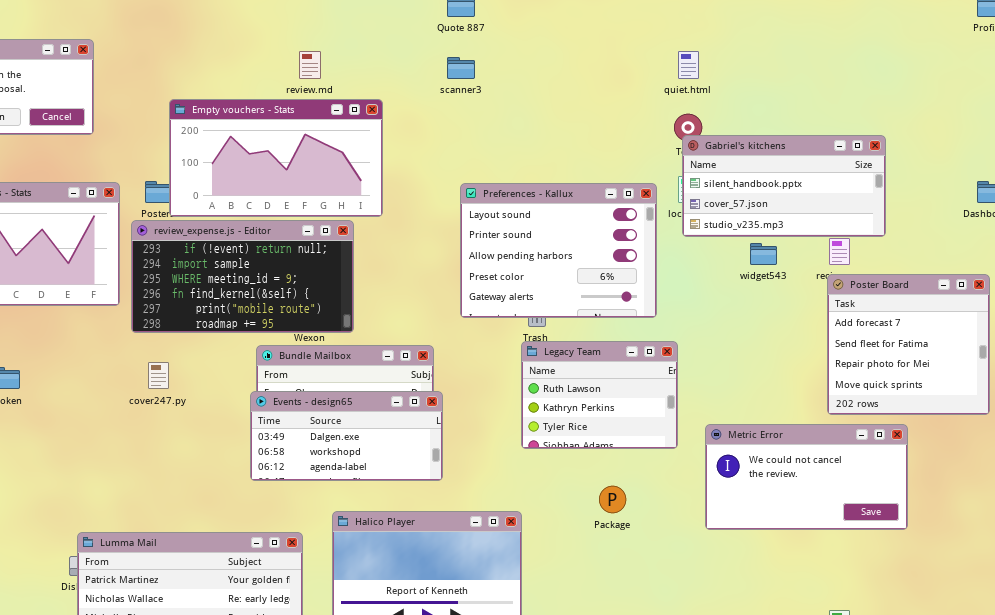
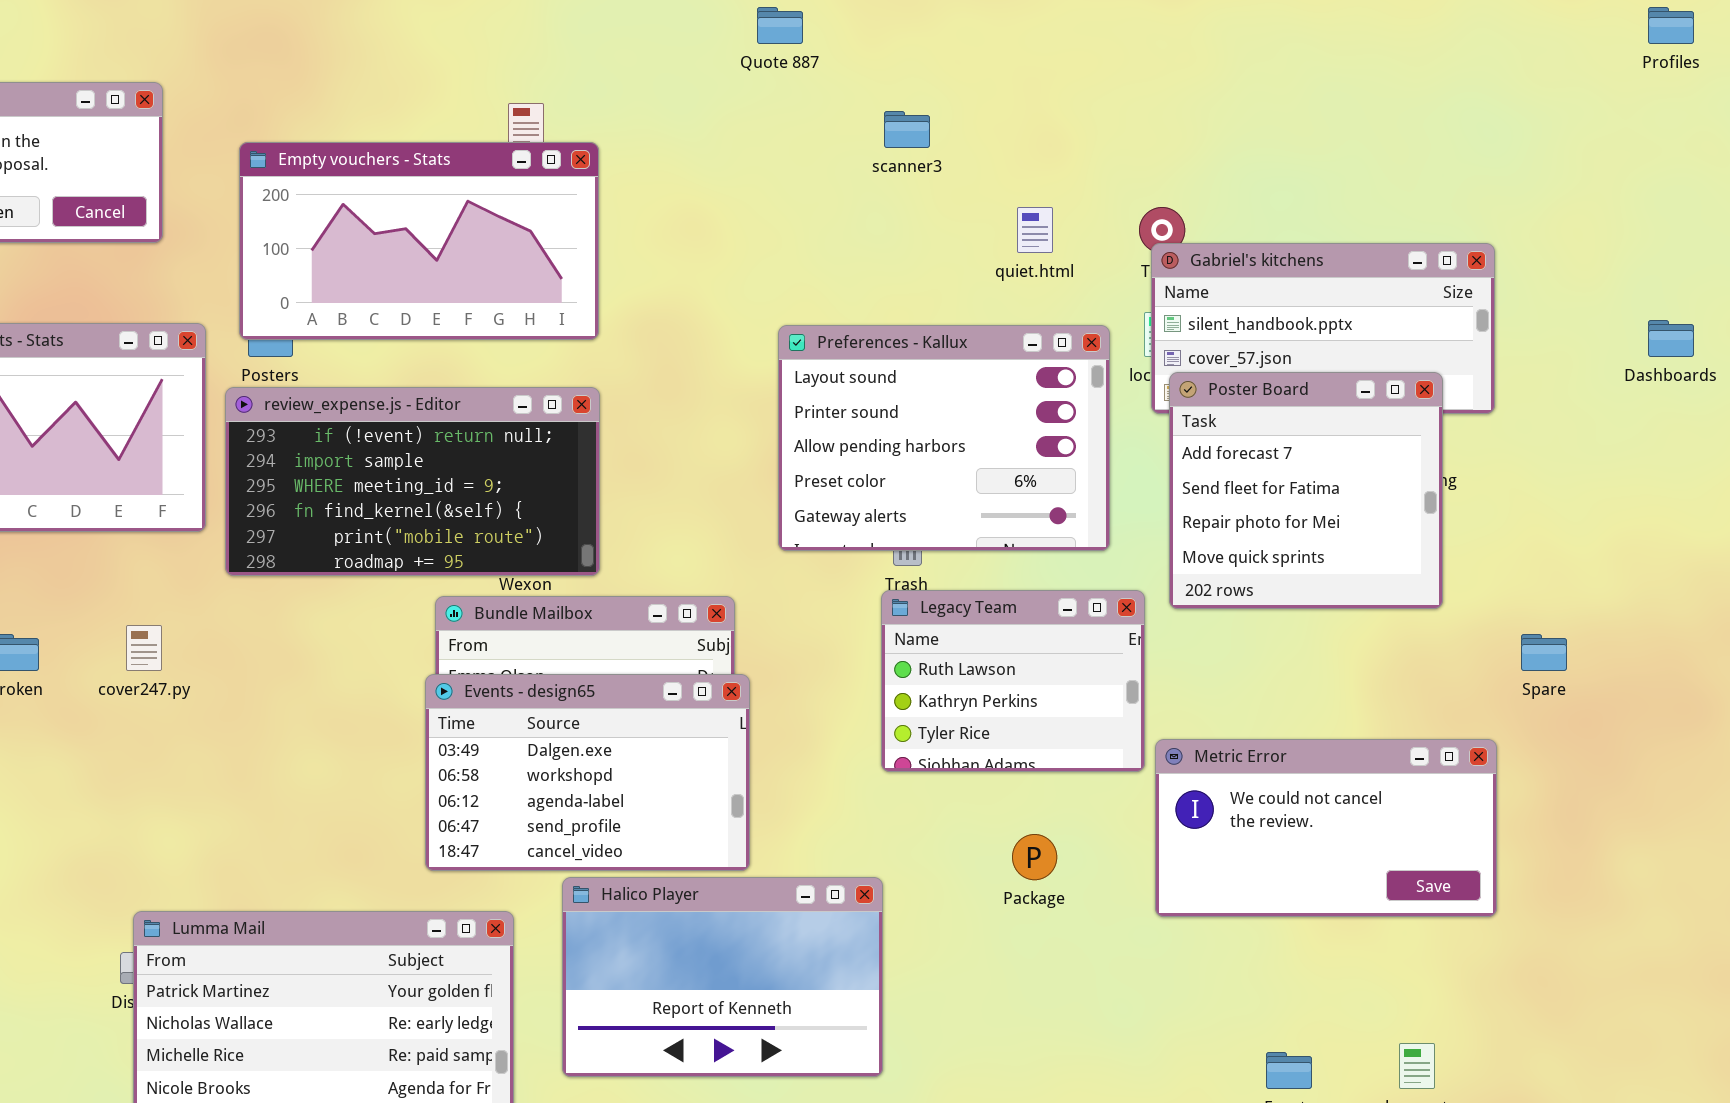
quiet.html: [678,51,699,79] -> [1017,207,1053,253], moved
scanner3: [447,57,475,79] -> [884,111,930,148], moved
Empty vouchers - Stats: [169,99,383,217] -> [239,142,599,340], moved
Poster Board: [827,274,990,415] -> [1169,372,1443,609], moved
cover247.py: [148,362,169,389] -> [126,625,162,671], moved
Events - design65: [250,391,443,481] -> [425,674,750,871], resized
Metric Error: [705,424,908,530] -> [1155,739,1497,917], moved

